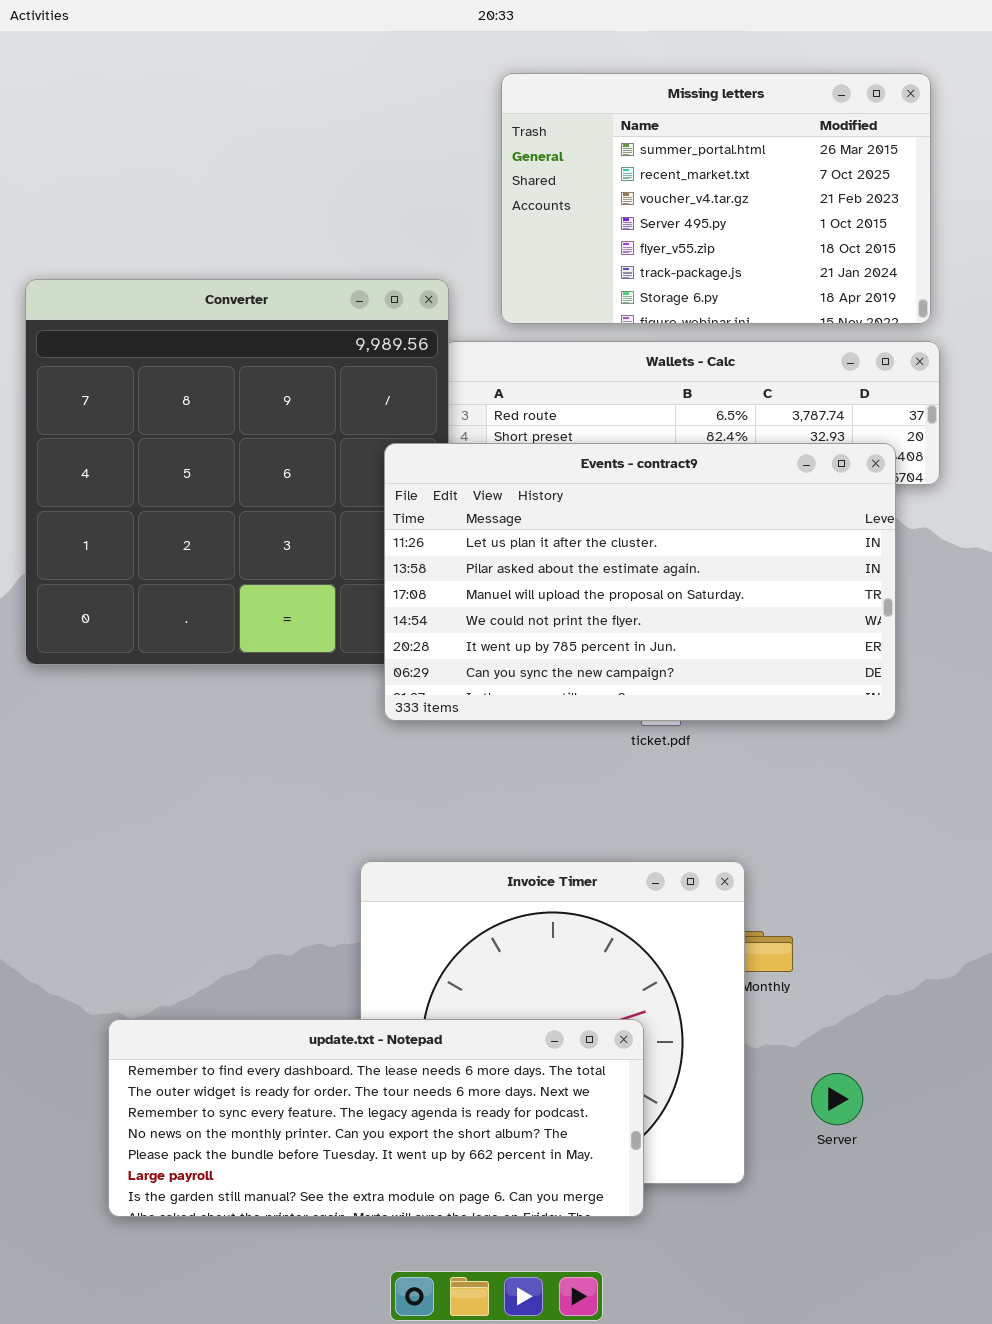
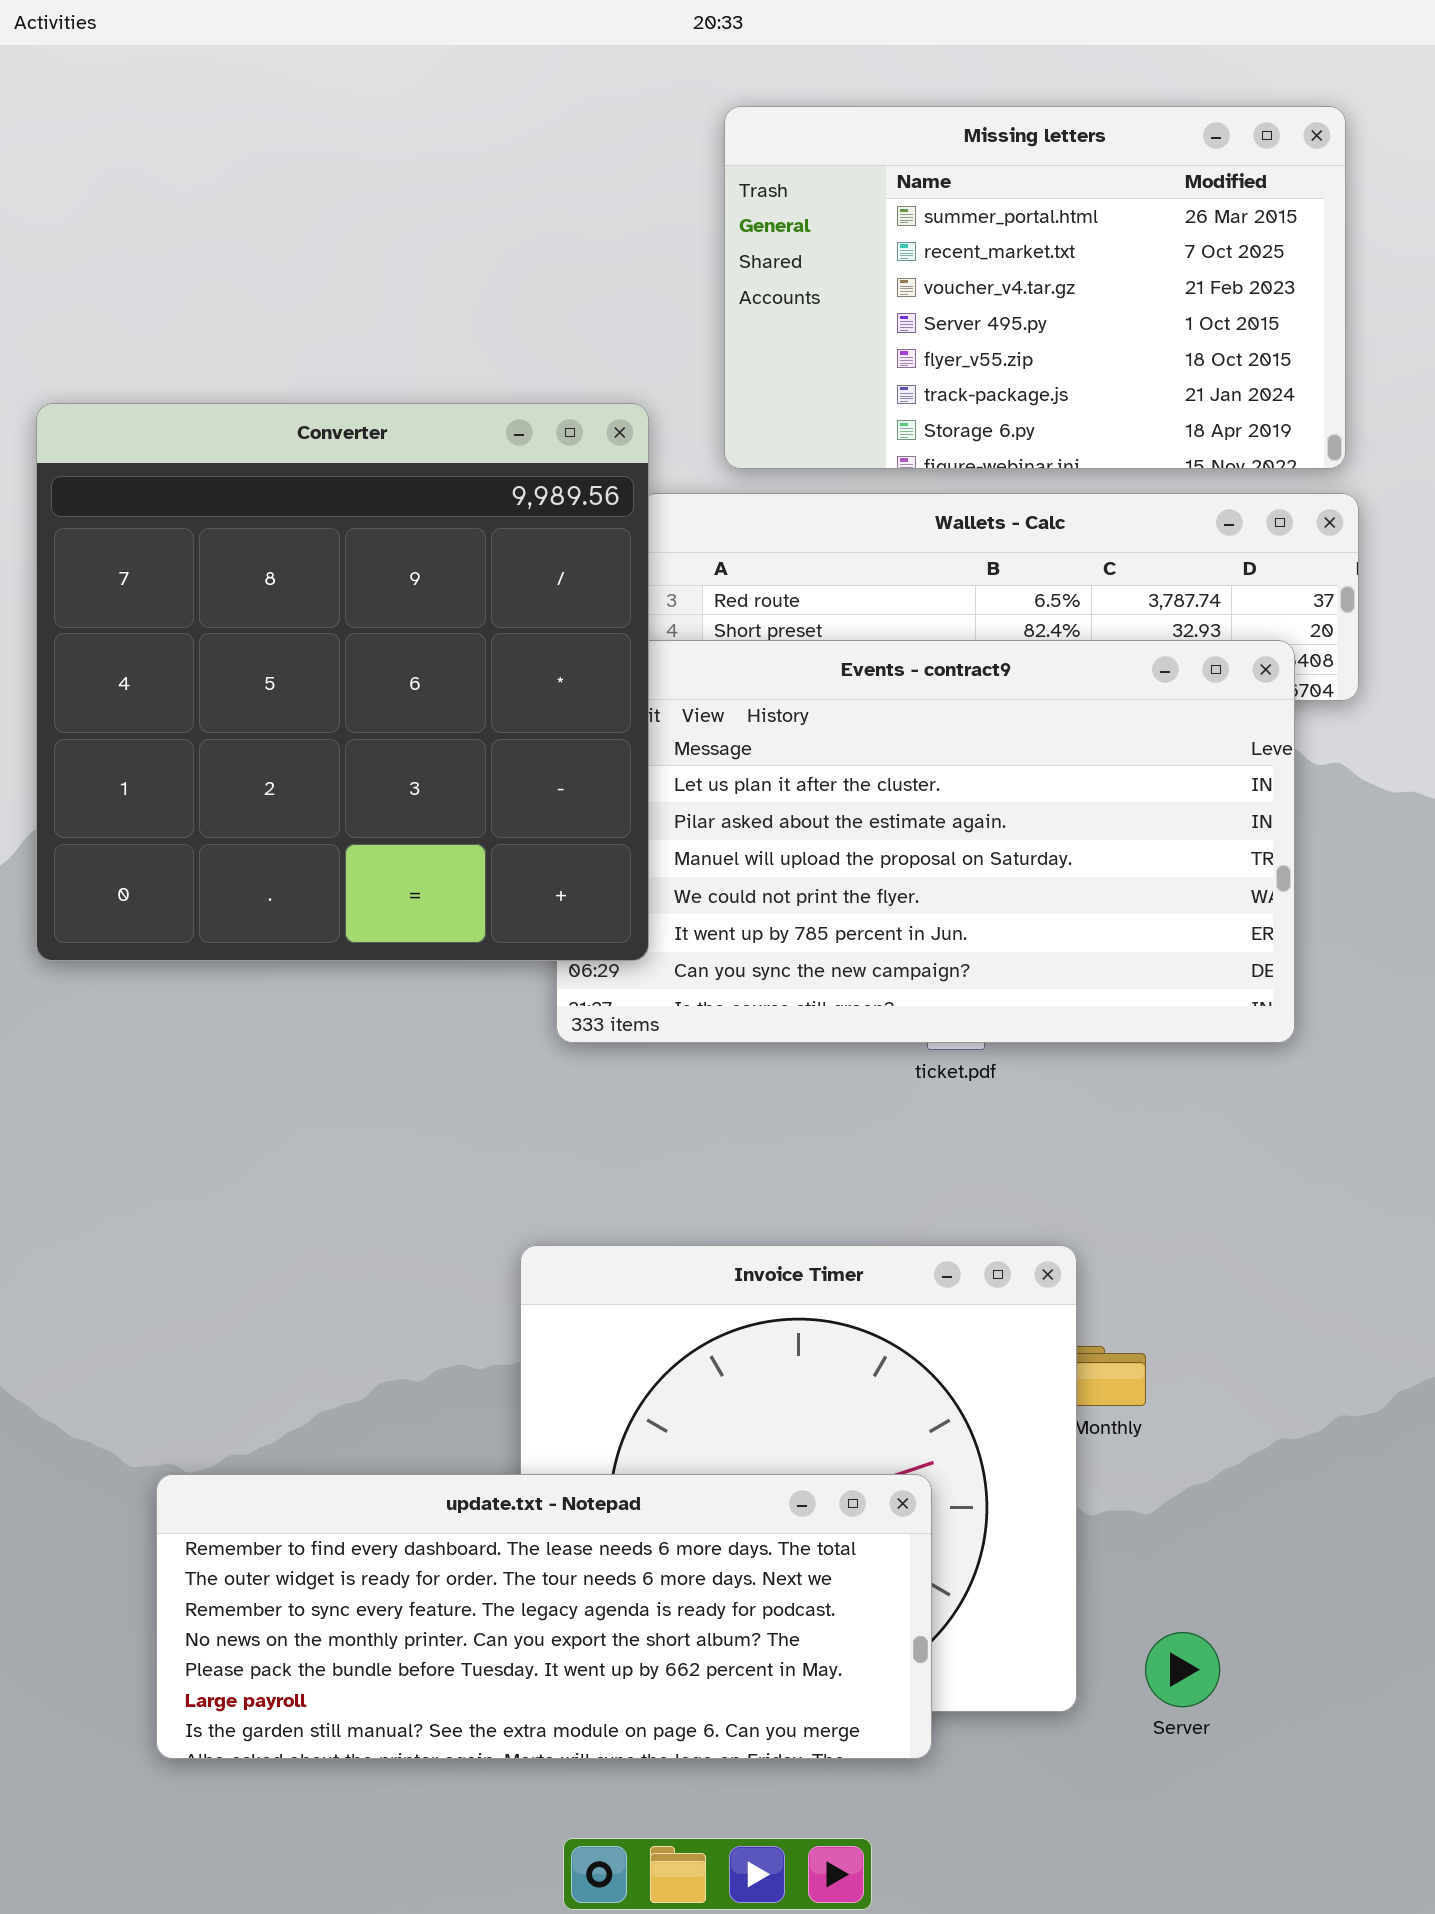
Converter: [25,279,449,665] -> [36,403,649,961], raised
Server: [811,1073,863,1125] -> [1145,1632,1220,1707], moved

